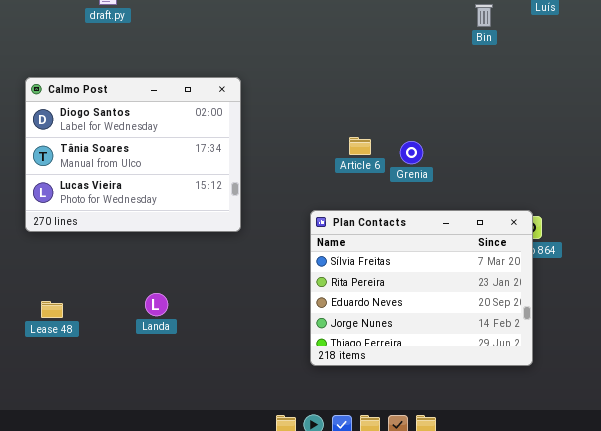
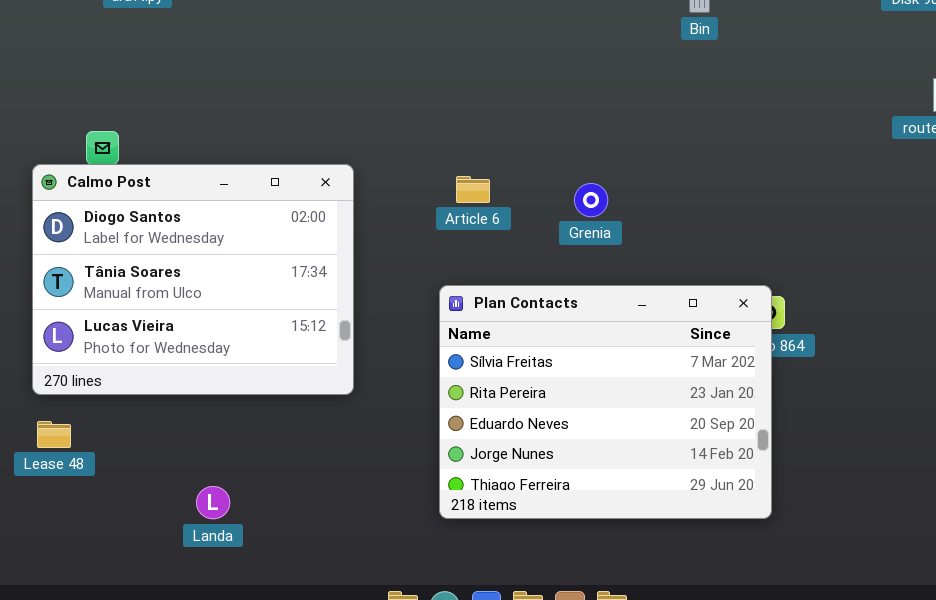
Calmo Post: [25,77,241,232] -> [32,164,354,395], moved
Article 6: [349,137,371,155] -> [456,176,490,203], moved
Landa: [145,293,168,316] -> [196,486,230,519], moved

